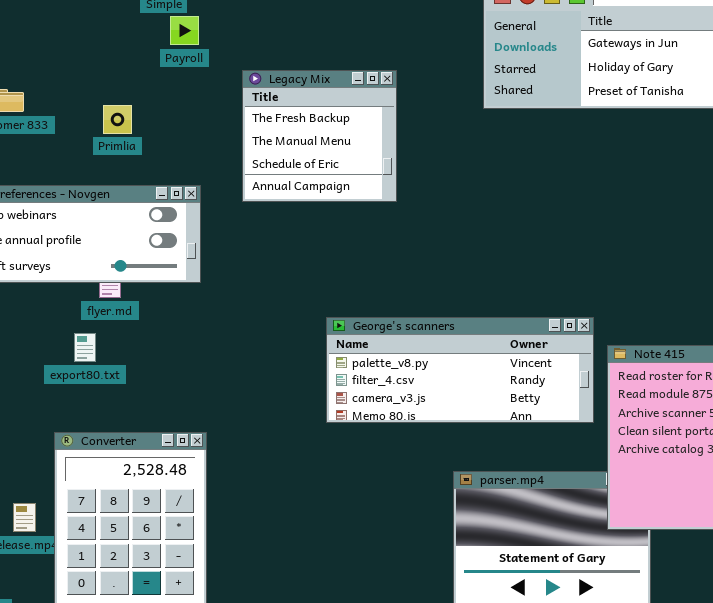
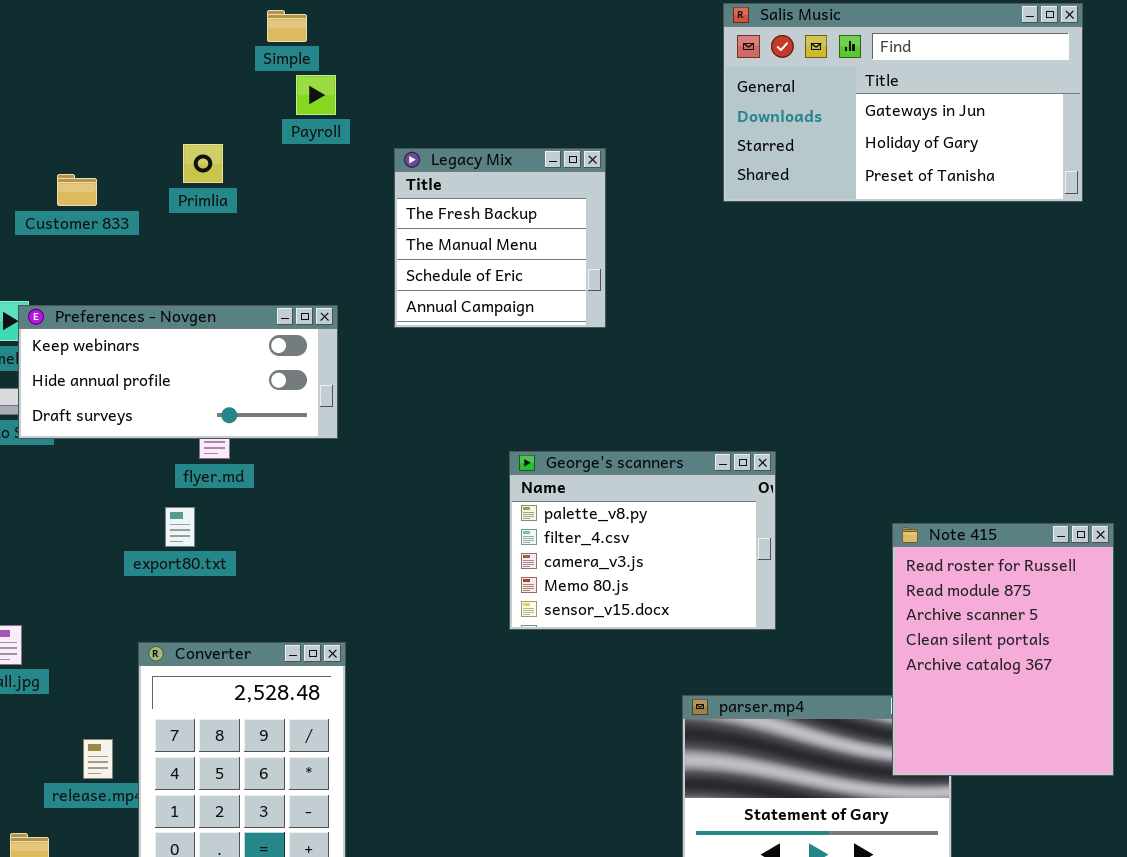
Primlia: [103,105,132,134] -> [183,144,223,183], moved
George's scanners: [326,317,594,423] -> [509,451,776,630], resized

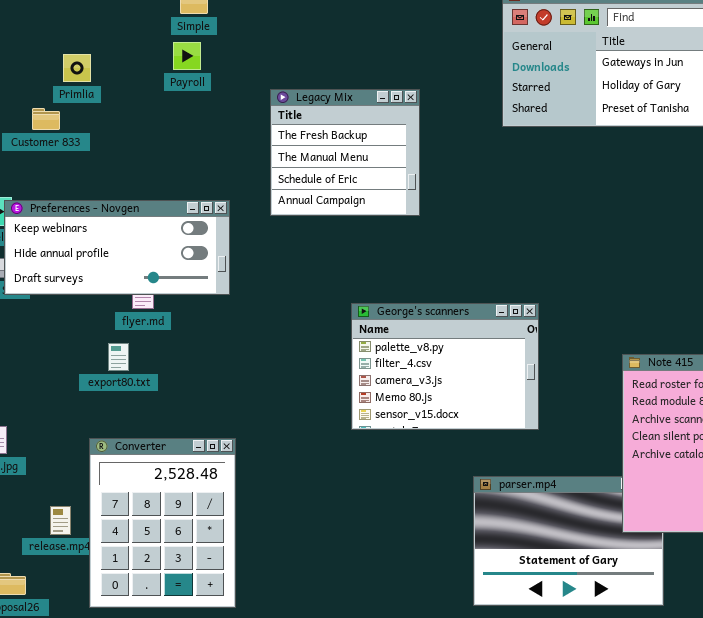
Payroll: [296,75,336,115] -> [173,42,201,70], moved
Primlia: [183,144,223,183] -> [63,54,91,82], moved

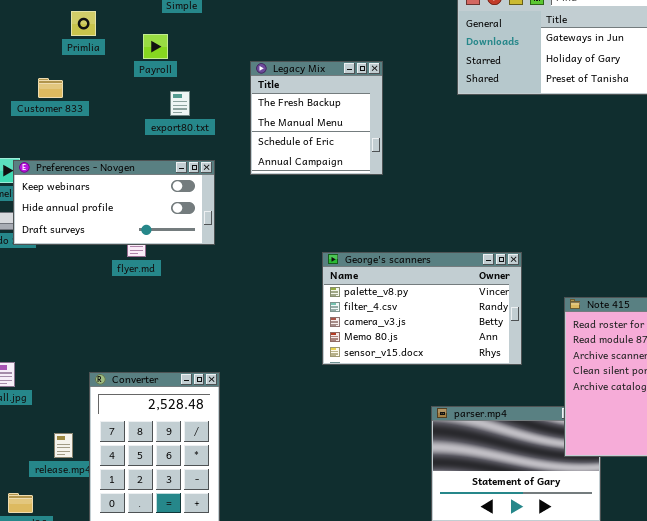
Payroll: [173,42,201,70] -> [143,34,168,59], moved
Primlia: [63,54,91,82] -> [71,11,96,36], moved
George's scanners: [351,303,539,430] -> [322,252,522,365], resized
export80.txt: [108,343,129,371] -> [170,91,190,116], moved

